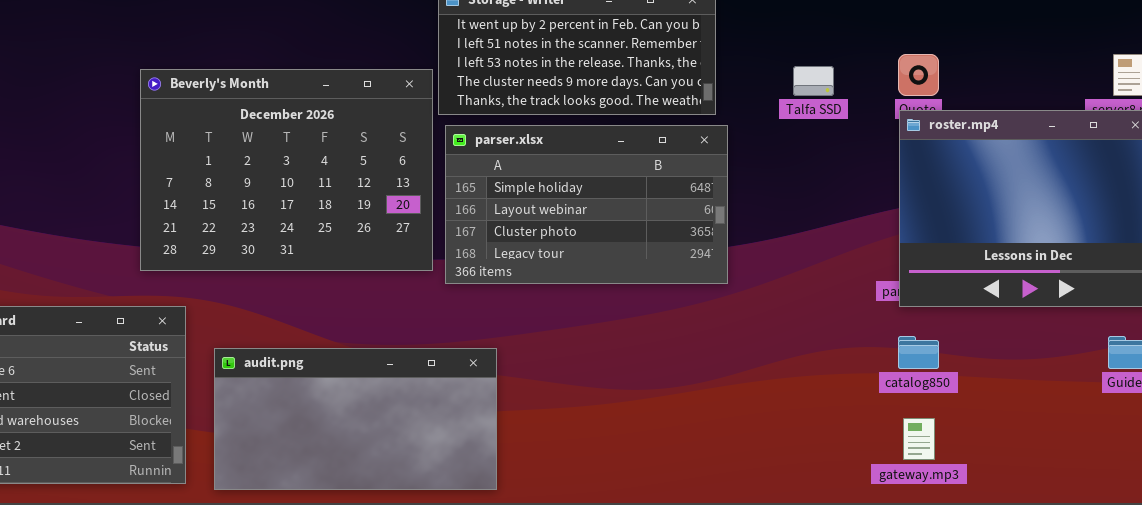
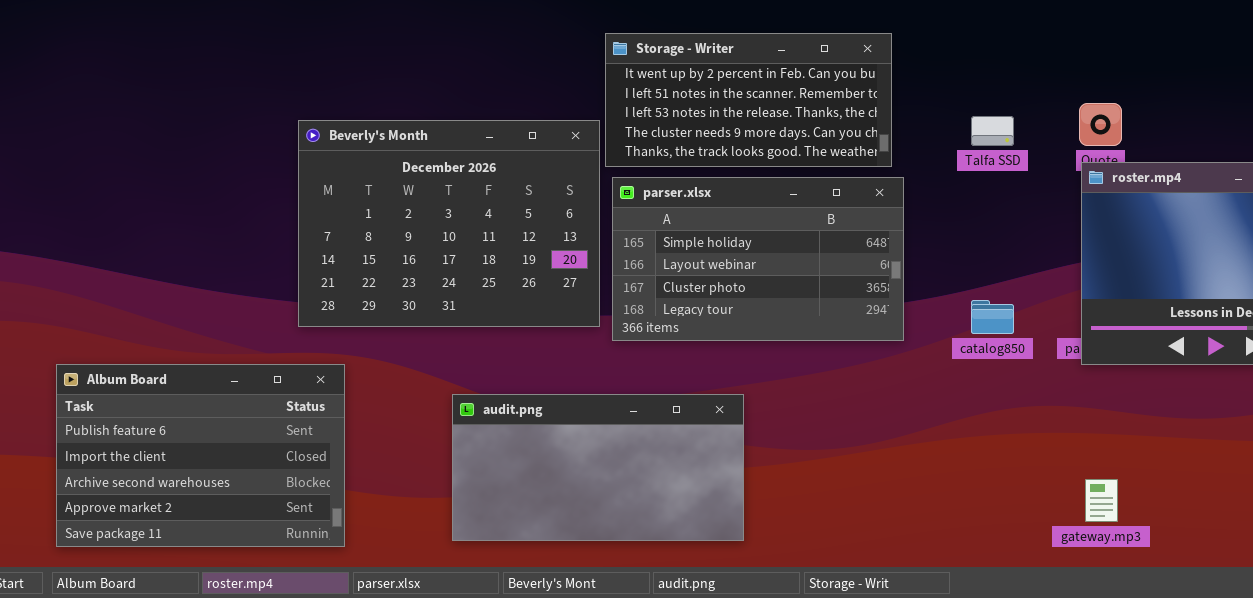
catalog850: [898,336,939,369] -> [971,300,1014,334], moved
audit.png: [214,348,497,490] -> [452,394,744,541], moved

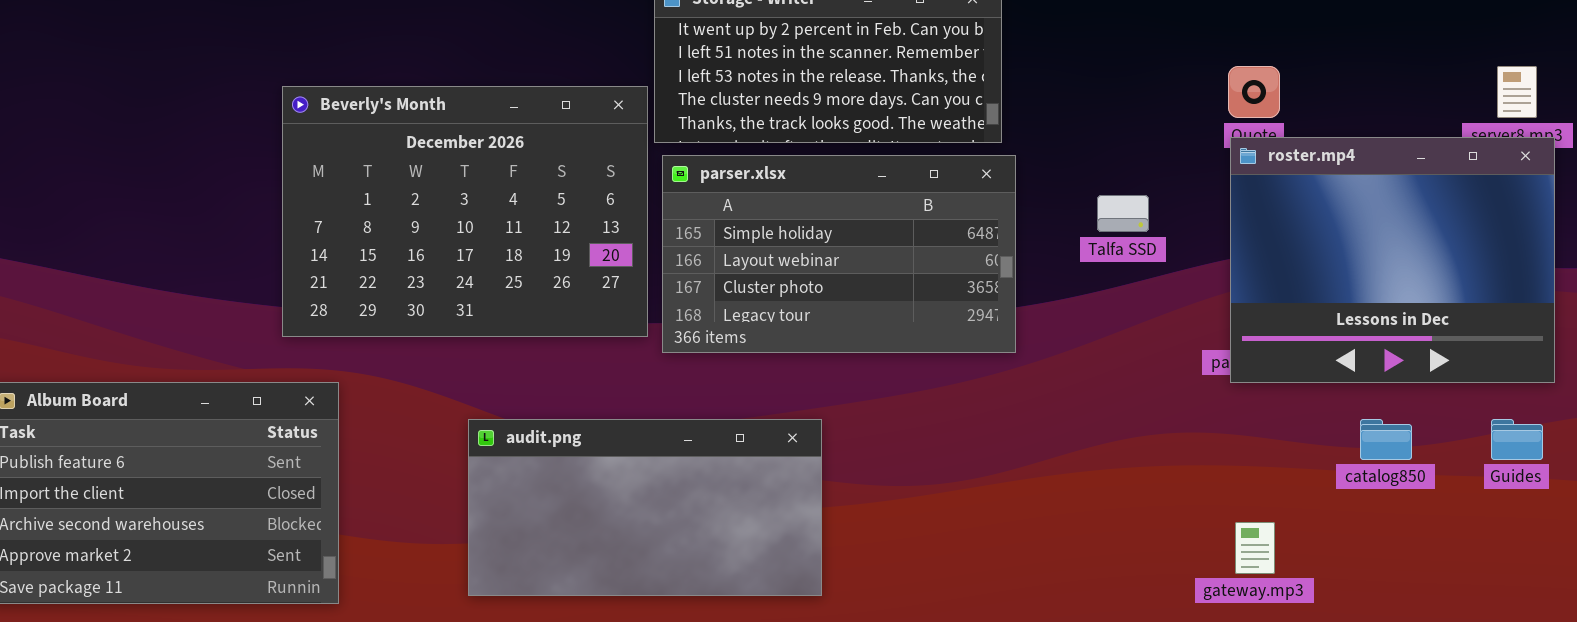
Talfa SSD: [971,116,1014,146] -> [1097,195,1149,232], moved
catalog850: [971,300,1014,334] -> [1360,419,1412,460], moved

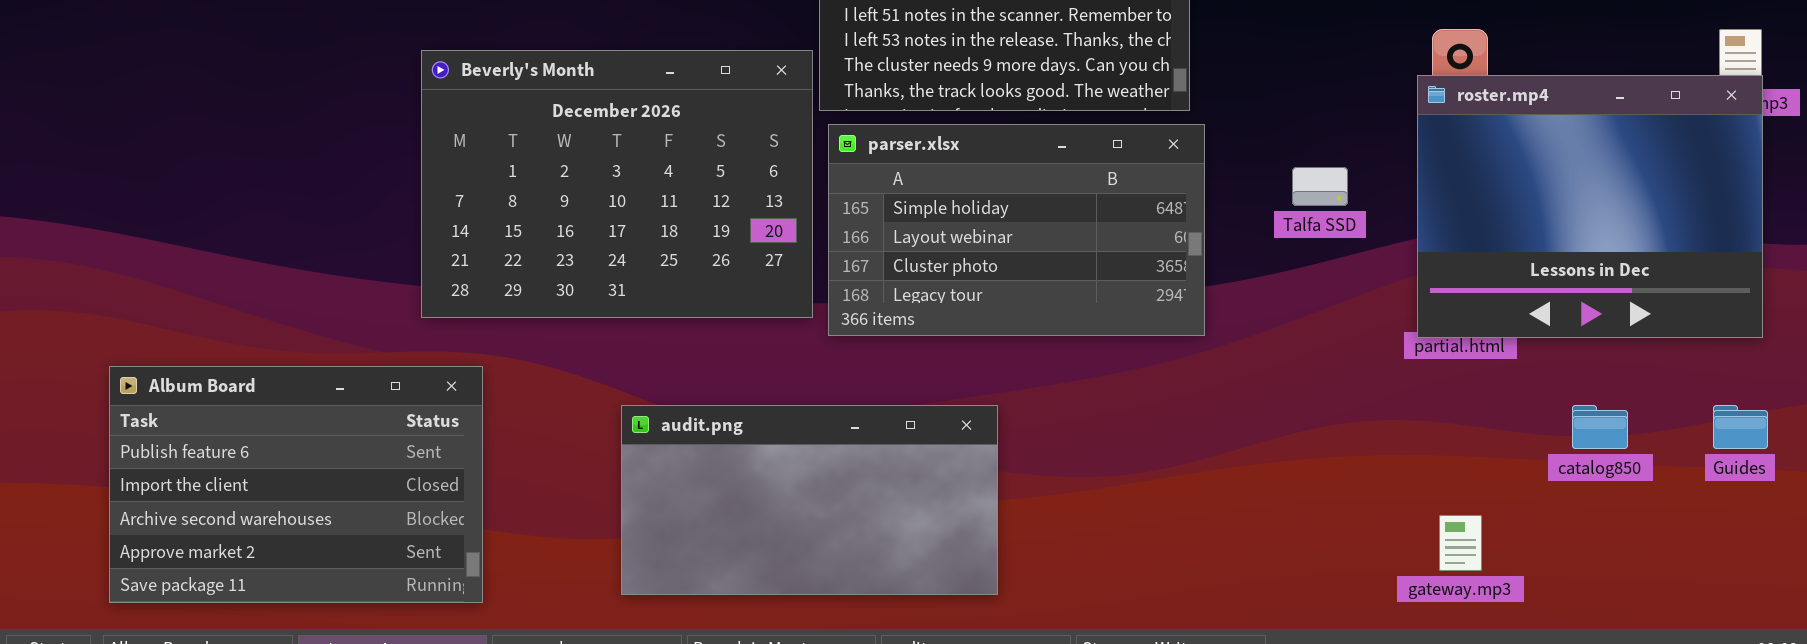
roster.mp4: [1230,137,1555,383] -> [1417,75,1763,338], moved

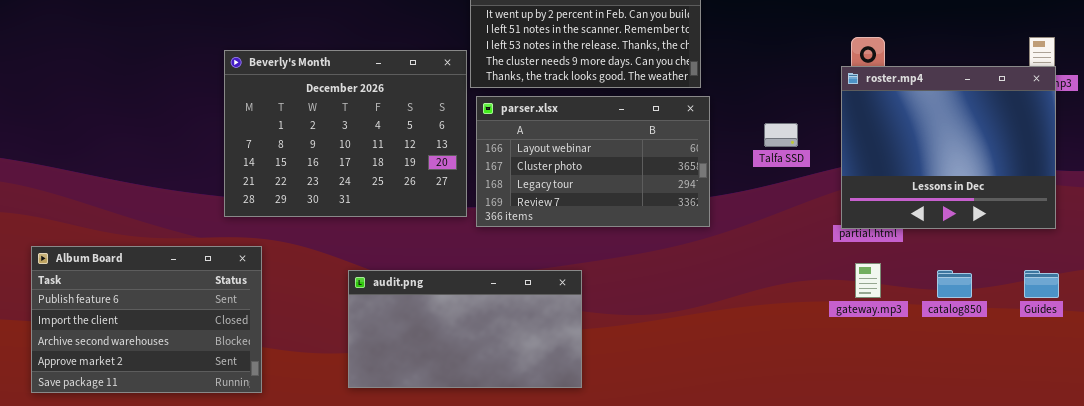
parser.xlsx: [828,124,1205,336] -> [476,96,710,227], scrolled down 1 row
gateway.mp3: [1439,515,1482,571] -> [855,263,881,298], moved

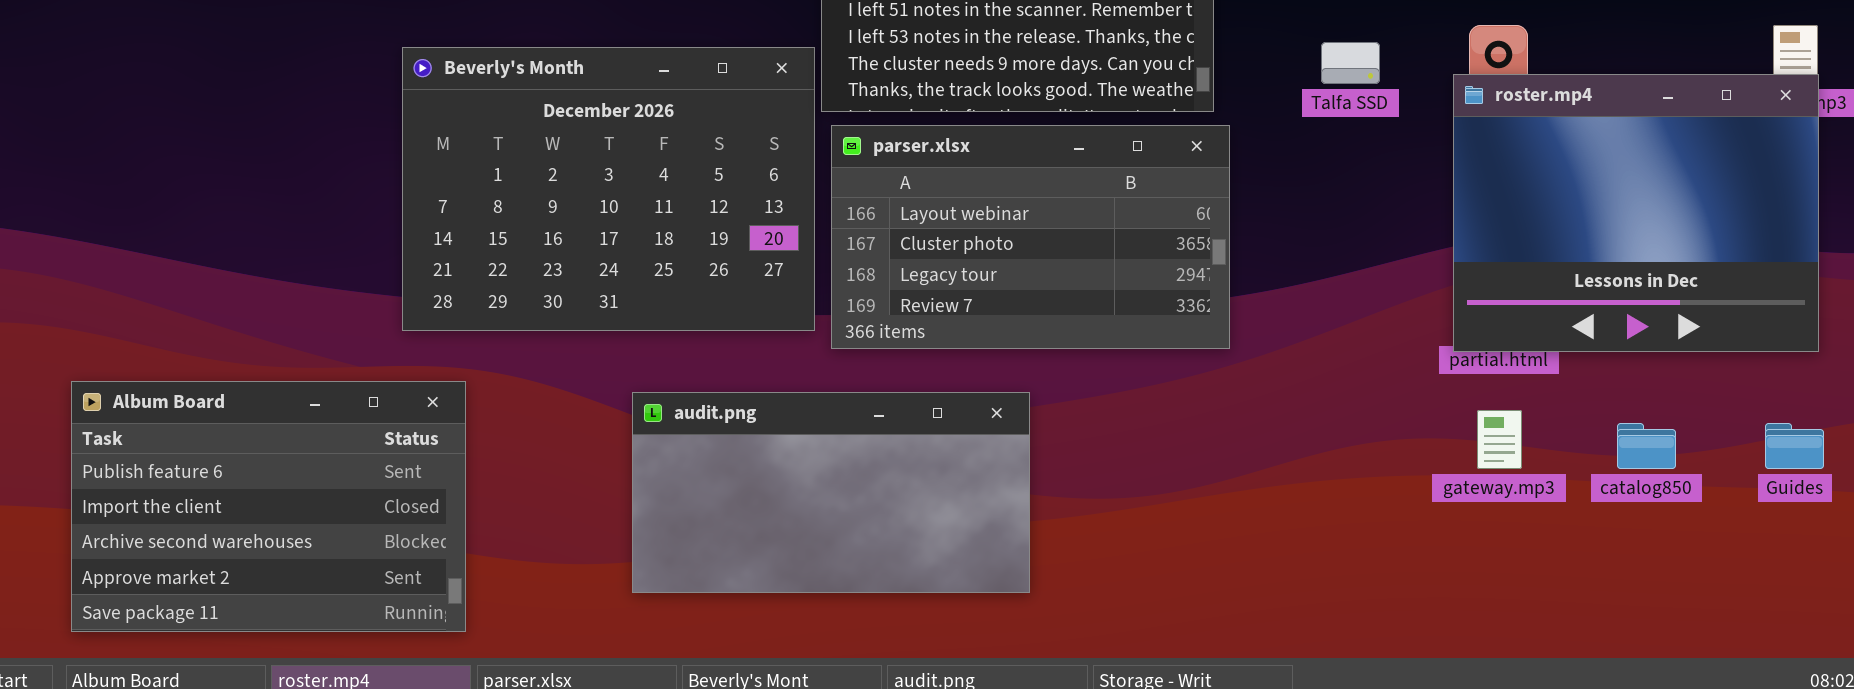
Talfa SSD: [764,123,798,147] -> [1321,42,1380,84], moved
audit.png: [348,270,582,388] -> [632,392,1030,593], moved

